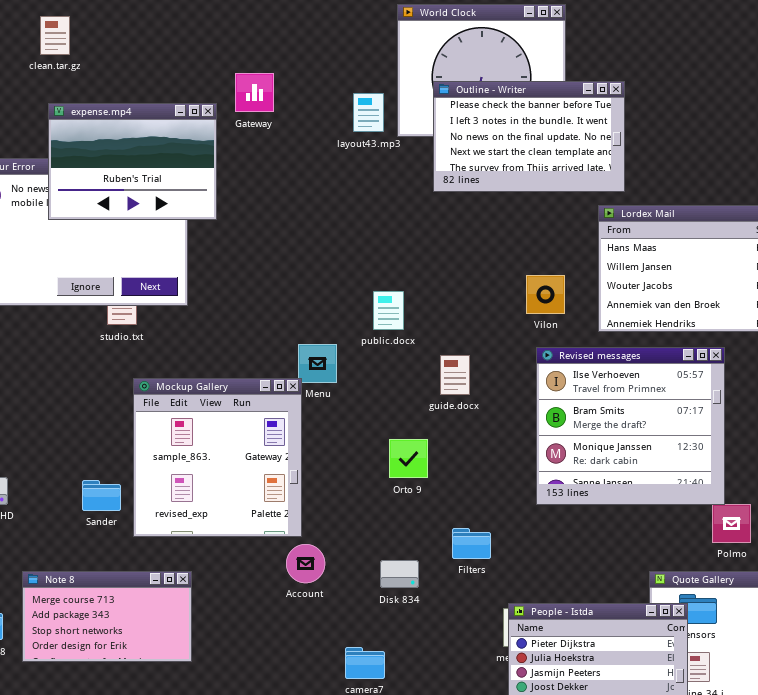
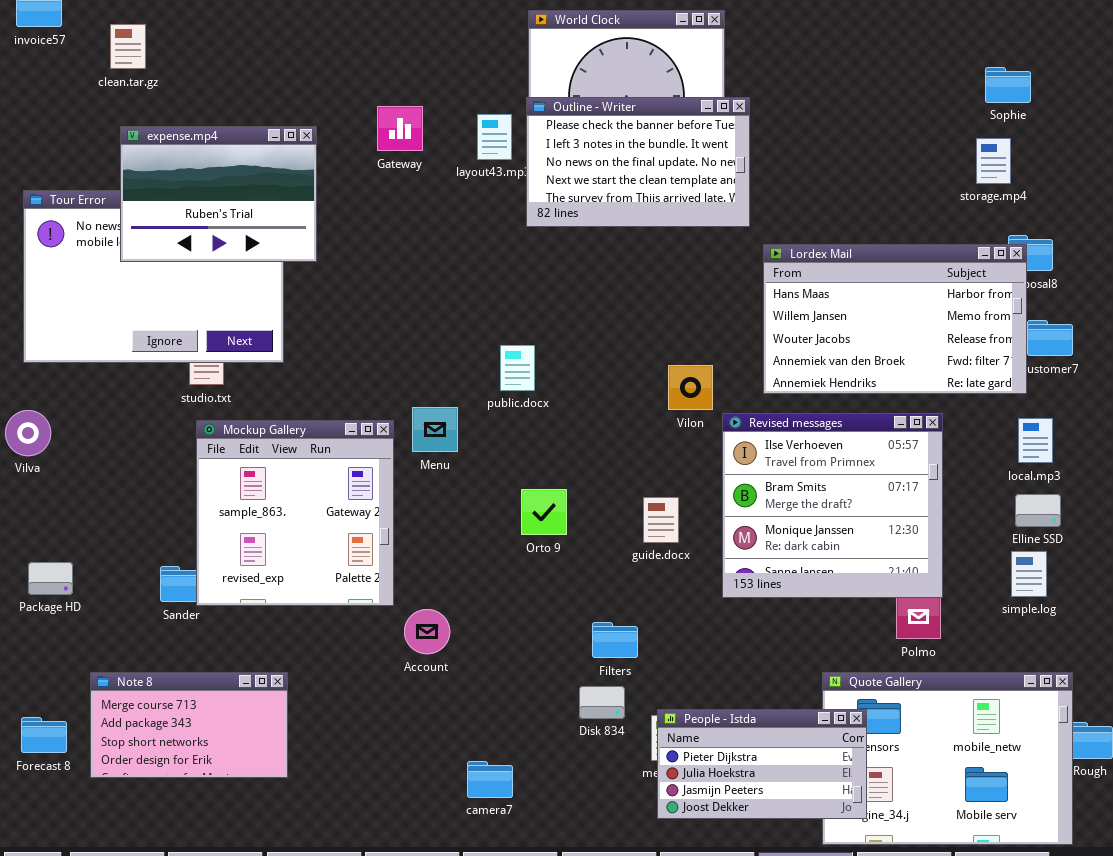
Gateway: [235,73,274,112] -> [377,106,423,151], moved
Outline - Writer: [433,81,625,192] -> [526,97,750,227], moved
Vilon: [526,275,565,314] -> [668,365,713,410], moved
Revised messages: [536,347,725,505] -> [722,413,943,598], moved
guide.docx: [440,355,470,395] -> [643,497,679,543], moved
Mockup Gallery: [133,378,302,537] -> [196,420,394,606], moved
Orto 9: [389,439,428,478] -> [521,489,567,535], moved
Account: [286,544,325,583] -> [404,609,450,654], moved
Disk 834: [380,560,419,588] -> [579,686,625,719], moved

